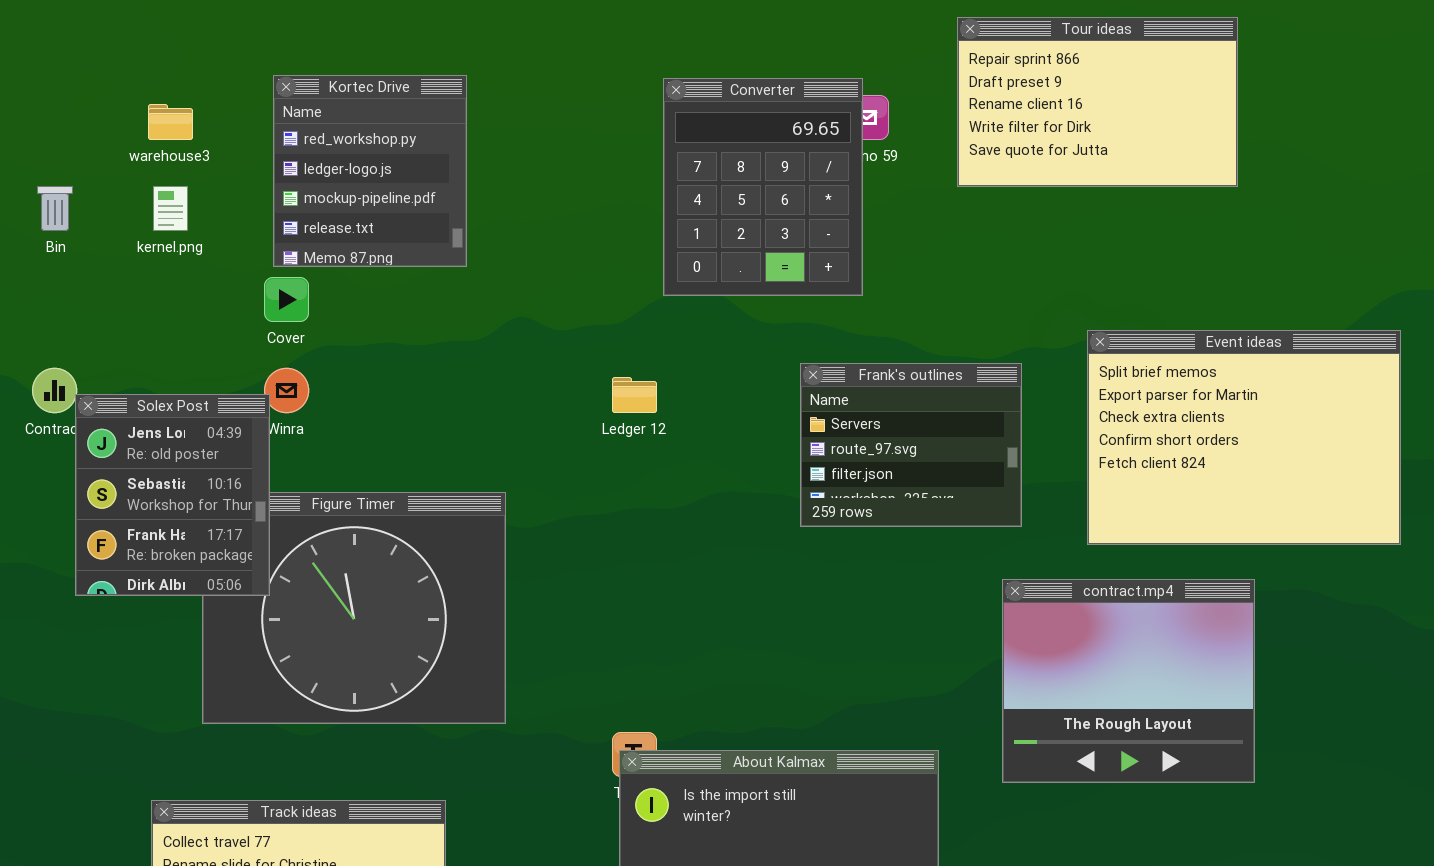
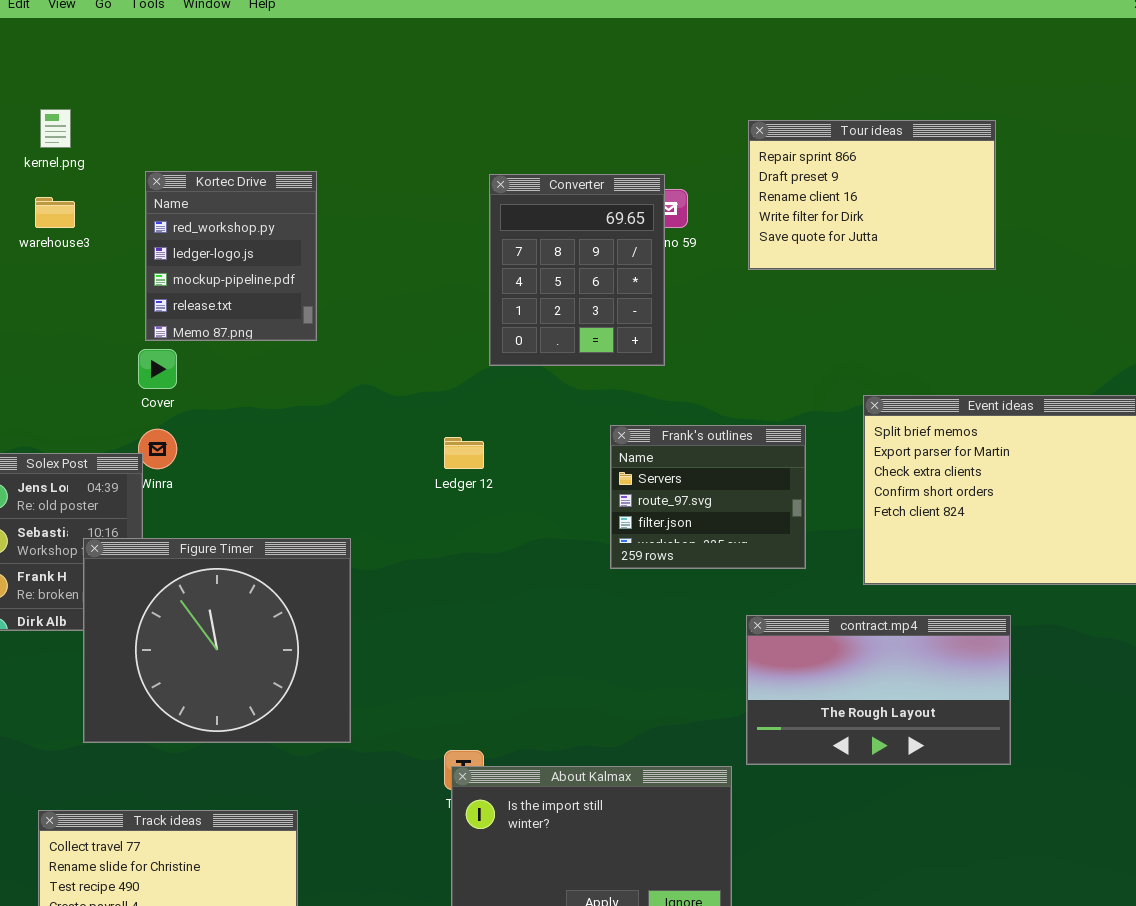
kernel.png: [153,186,188,231] -> [40,109,71,148], moved
Figure Timer: [202,492,506,724] -> [83,538,351,743], raised
contract.mp4: [1002,579,1255,783] -> [746,615,1011,765], resized

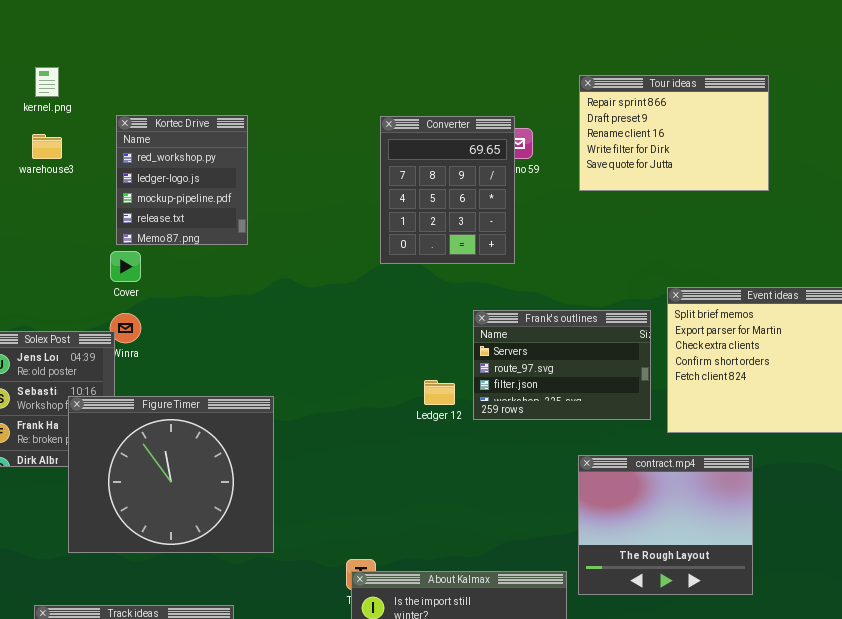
Frank's outlines: [610,425,806,569] -> [473,310,651,420], resized
Ledger 12: [444,437,484,469] -> [424,380,455,405], moved
contract.mp4: [746,615,1011,765] -> [578,455,753,595], resized

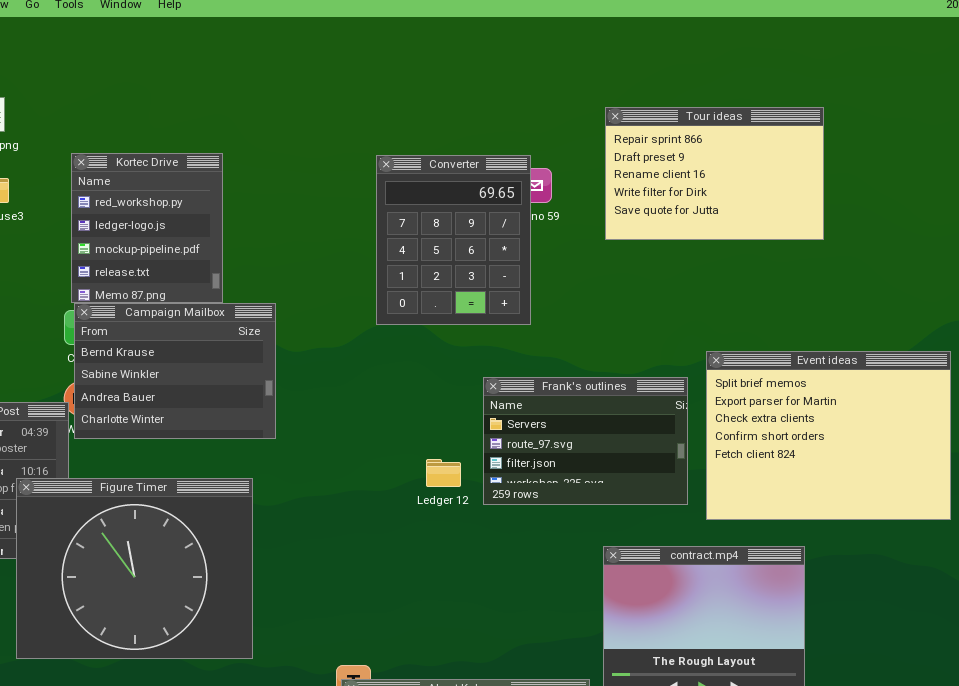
Campaign Mailbox: none -> [74,303,276,439], opened

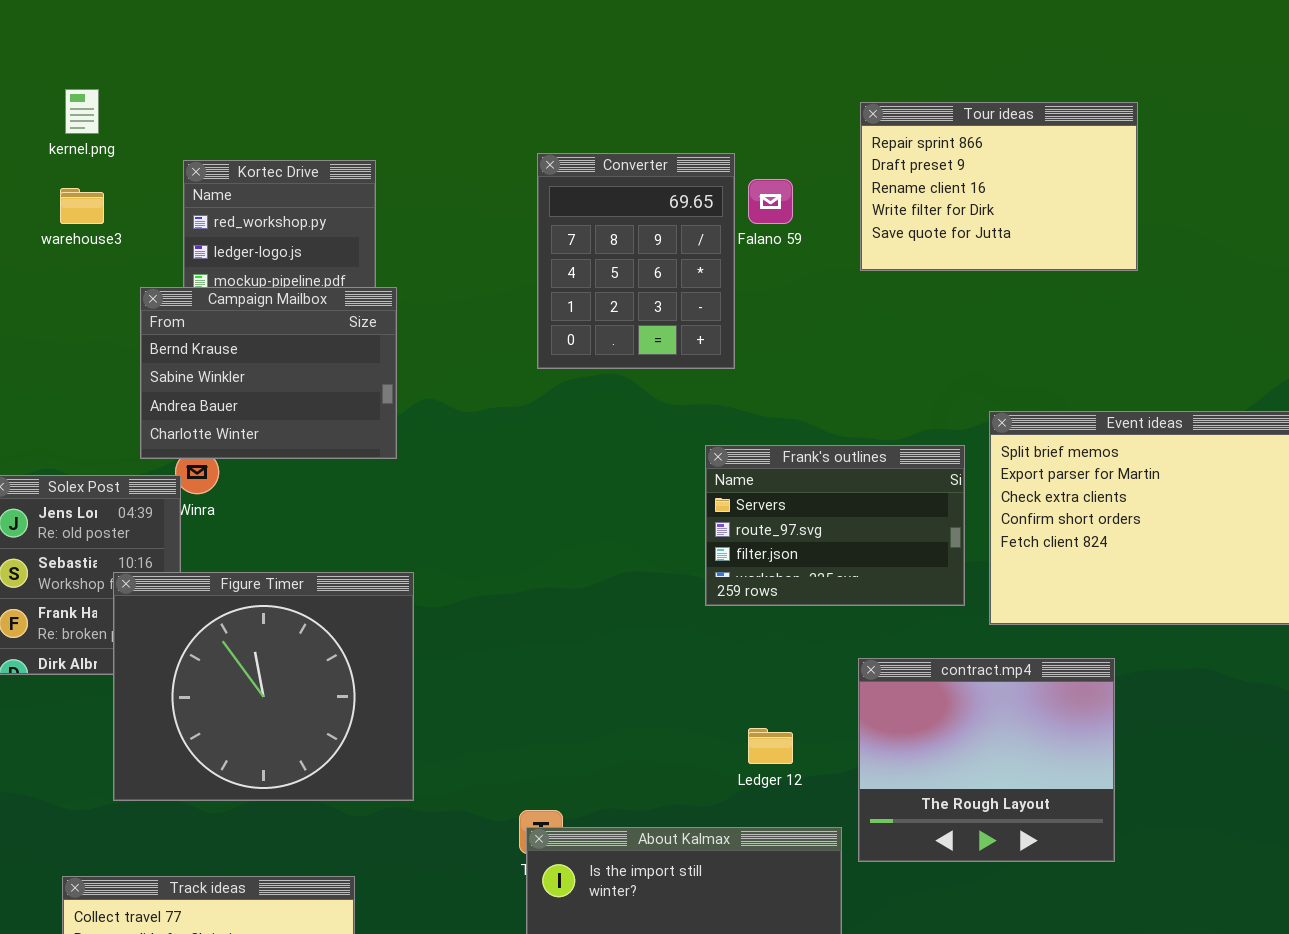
Converter: [376,155,531,325] -> [537,153,735,369], moved
Campaign Mailbox: [74,303,276,439] -> [140,287,397,459], moved
Ledger 12: [426,459,461,487] -> [748,728,793,764], moved

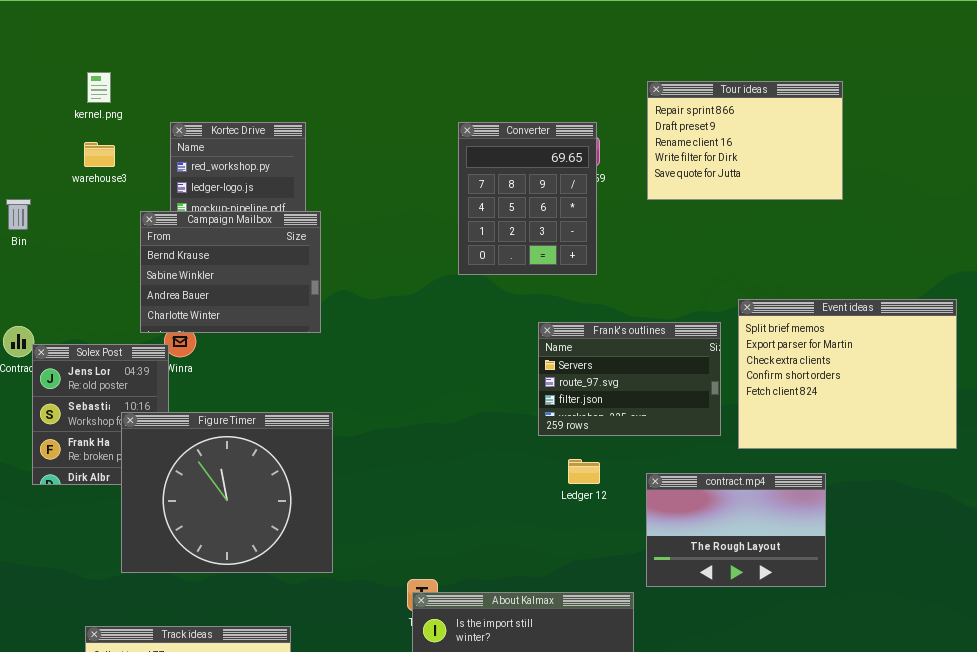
Converter: [537,153,735,369] -> [458,122,597,275], moved
contract.mp4: [858,658,1115,862] -> [646,473,826,587], resized
Ledger 12: [748,728,793,764] -> [568,459,600,484], moved

